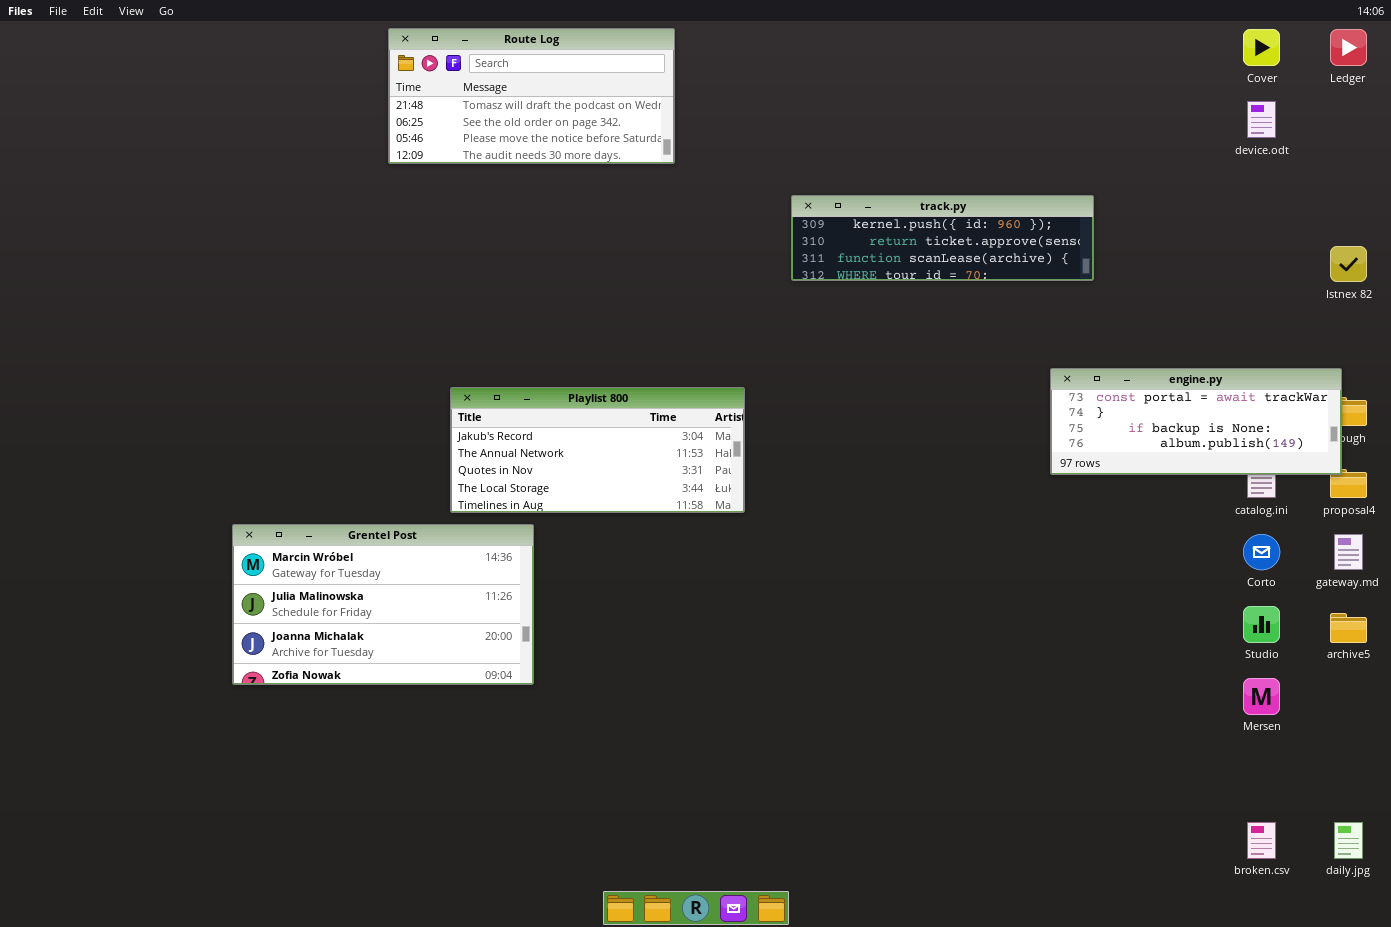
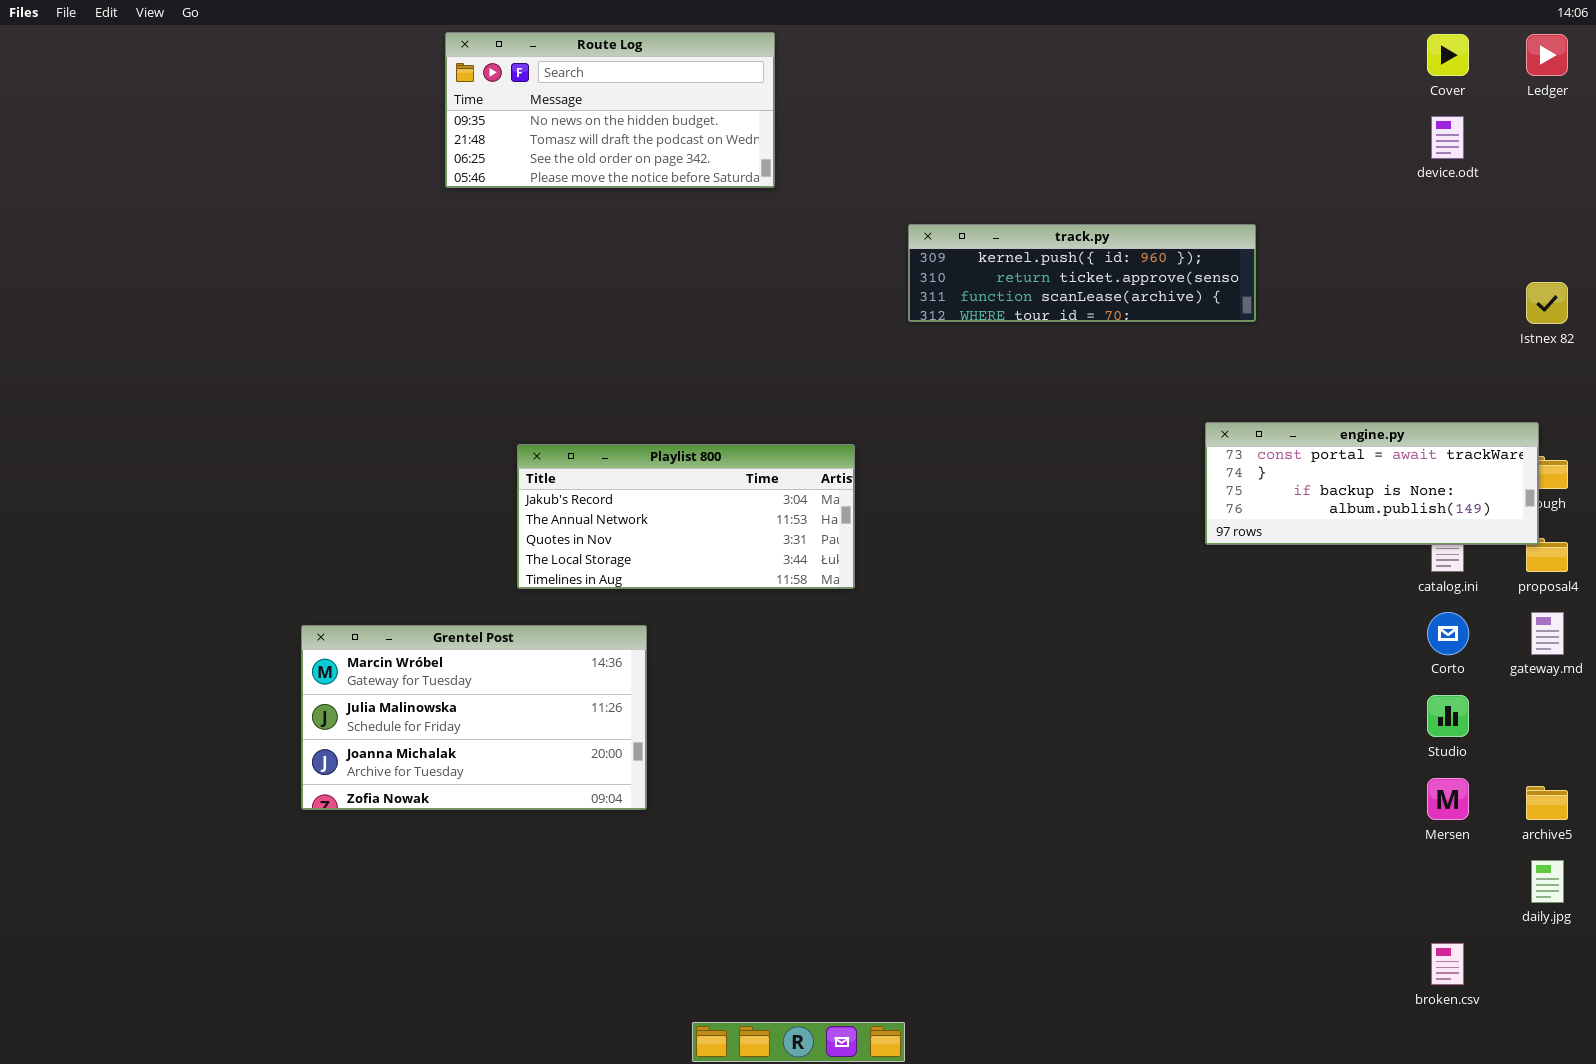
Route Log: [388,28,675,164] -> [445,32,775,188], scrolled up 1 row
Grentel Post: [232,524,534,685] -> [301,625,647,810], moved
archive5: [1330,613,1367,643] -> [1526,786,1568,820], moved
daily.jpg: [1334,822,1363,859] -> [1531,860,1564,903], moved

